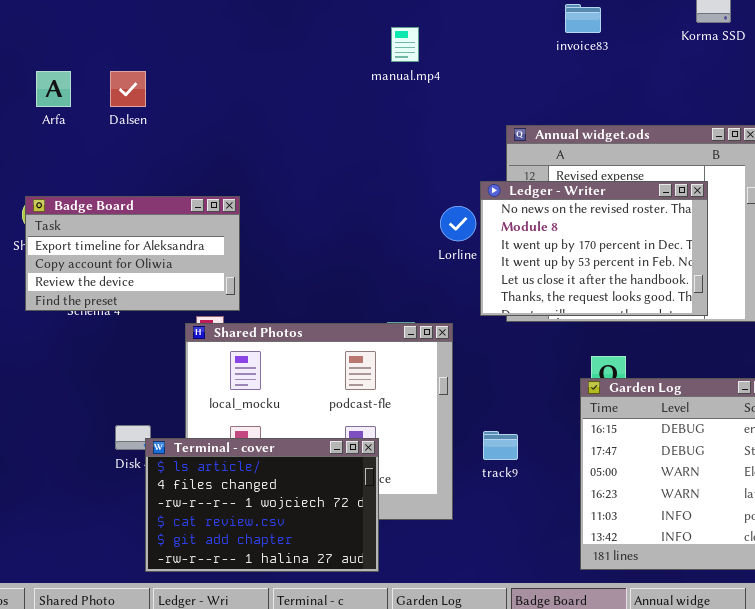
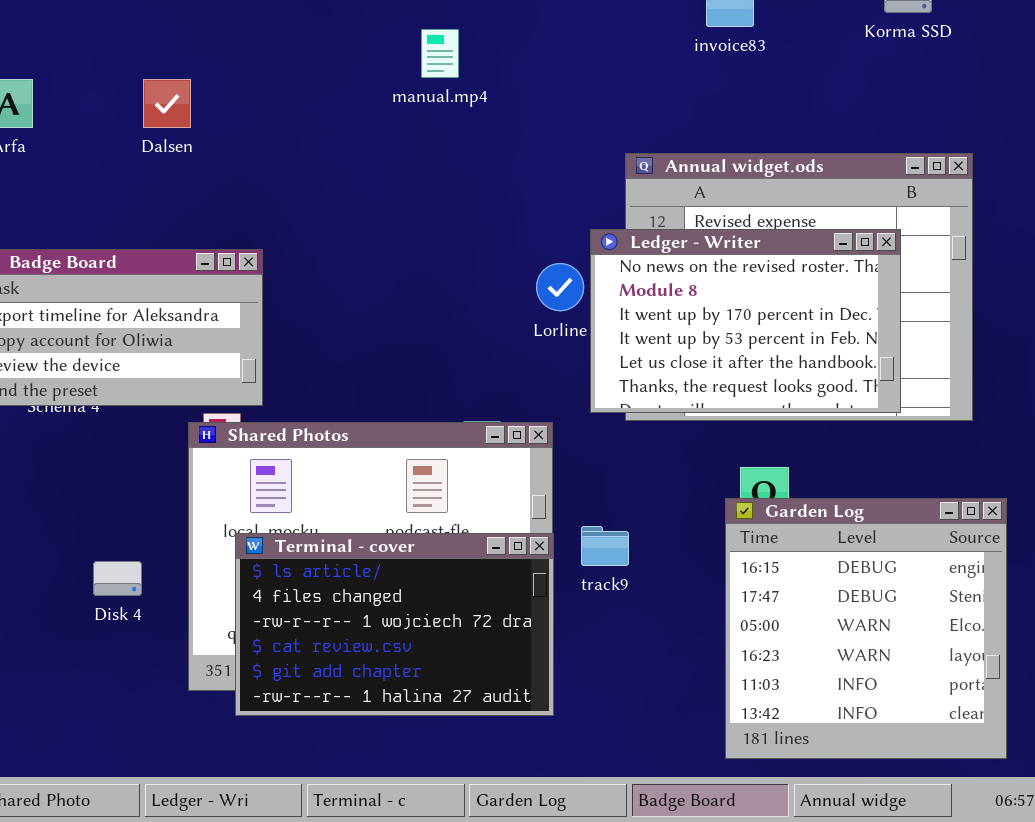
manual.mp4: [391,27,419,62] -> [421,29,459,78], moved
Dalsen: [110,71,146,107] -> [143,79,191,128], moved
track9: [483,431,518,460] -> [581,526,629,566], moved
Terminal - cover: [145,438,379,572] -> [235,533,554,716], moved

